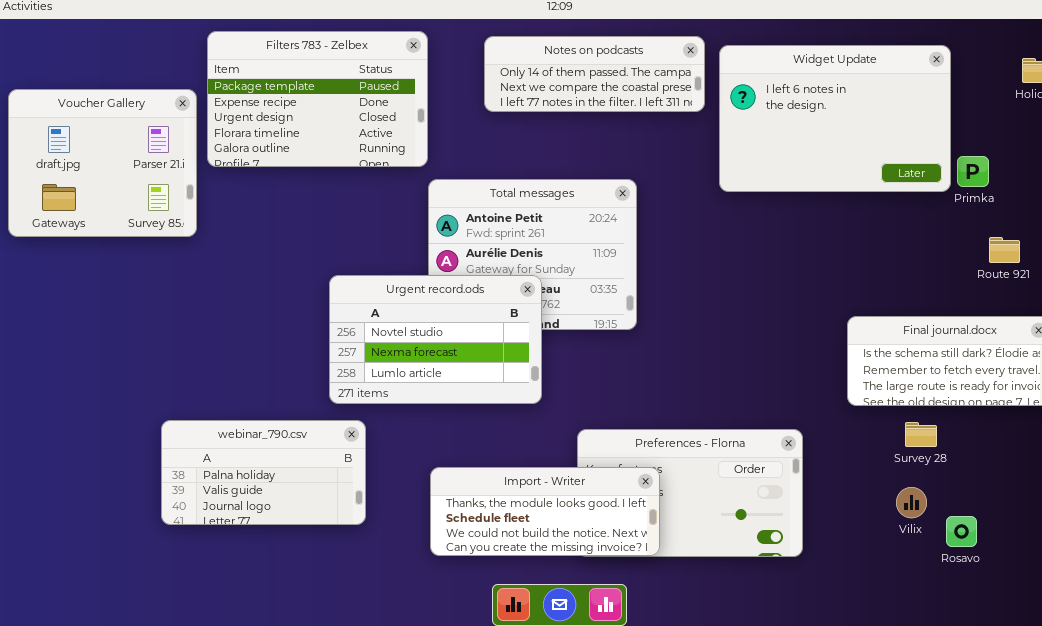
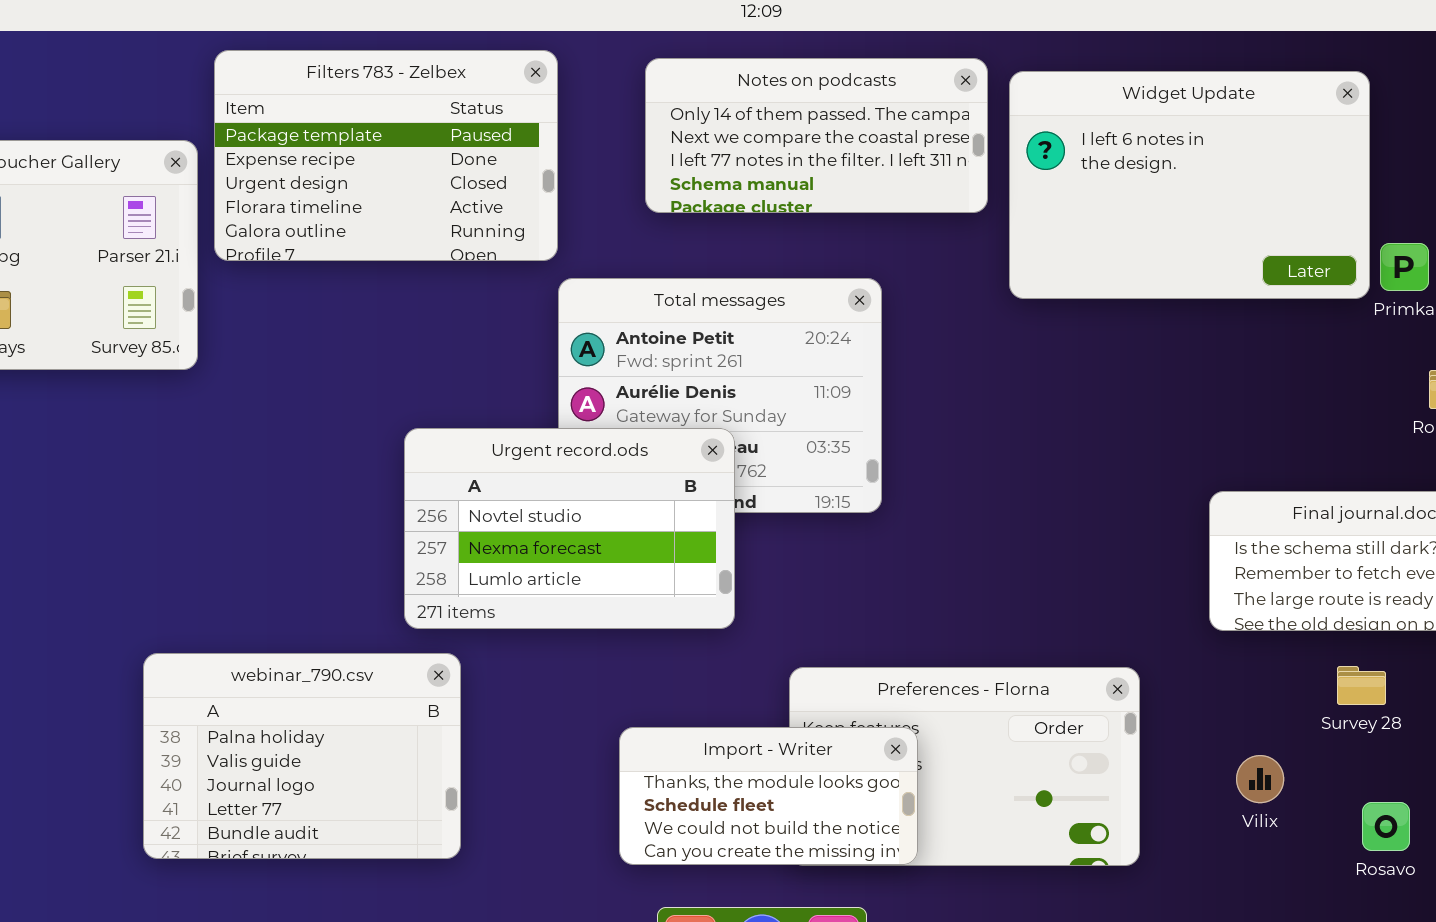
Notes on podcasts: [484,36,705,112] -> [645,58,988,213], resized
webinar_790.csv: [161,420,366,525] -> [143,653,461,859], resized
Survey 28: [905,422,937,447] -> [1337,666,1386,705], moved
Import - Writer: [430,467,660,556] -> [619,727,918,865], resized
Vilix: [896,487,927,518] -> [1236,755,1284,803], moved

